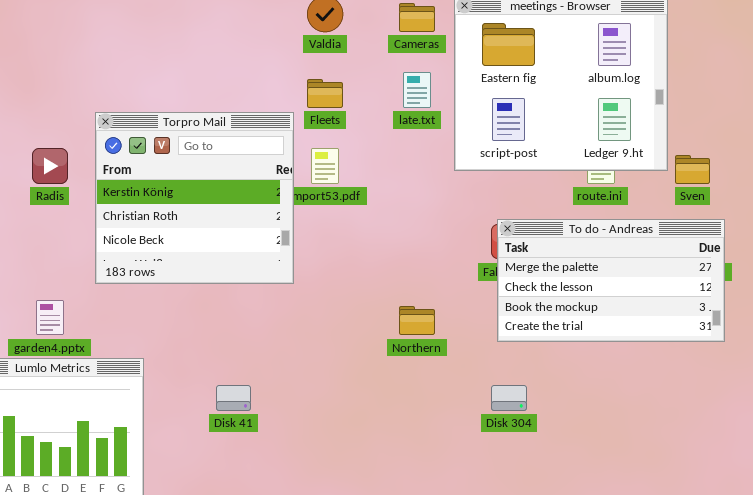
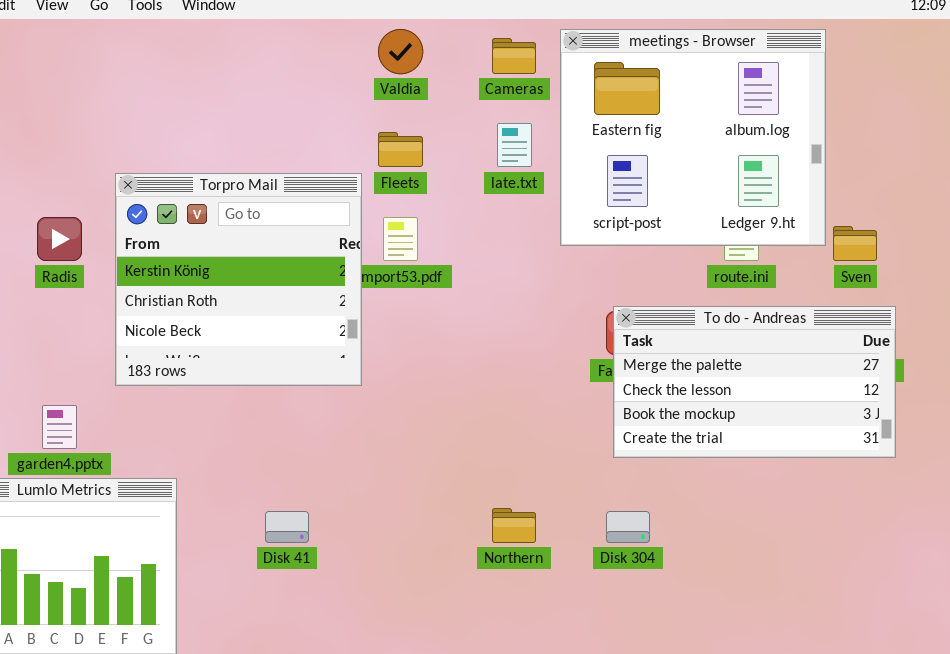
Northern: [399,306,435,335] -> [492,508,536,543], moved

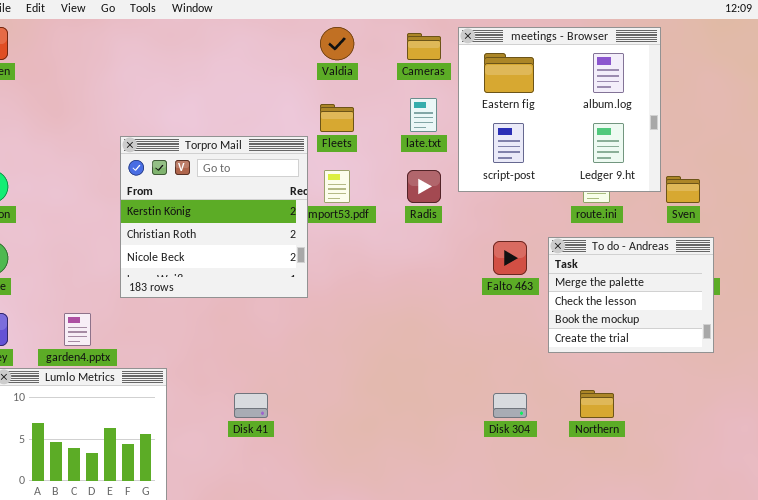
Radis: [37,217,82,261] -> [407,170,441,203], moved
To do - Andreas: [613,306,896,458] -> [548,237,714,353], resized
Northern: [492,508,536,543] -> [580,390,614,418], moved

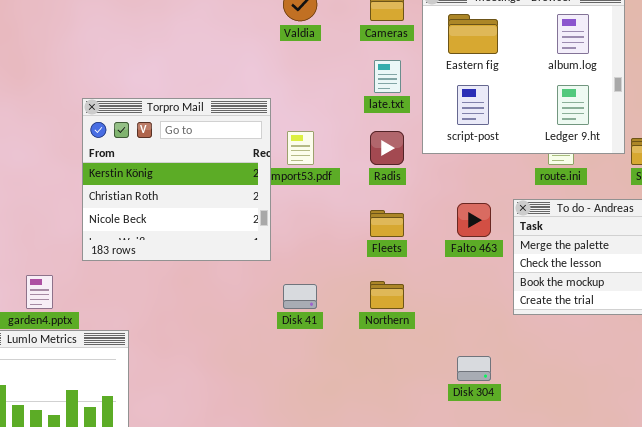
Fleets: [320,104,354,132] -> [370,210,404,237], moved
Northern: [580,390,614,418] -> [370,281,404,309], moved
Disk 41: [234,393,268,418] -> [283,284,317,309], moved

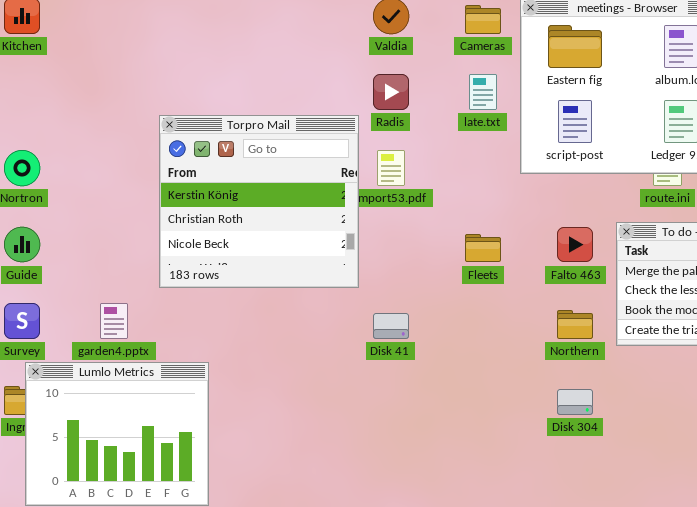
Radis: [370,131,404,165] -> [373,74,409,110], moved
Northern: [370,281,404,309] -> [557,310,593,339], moved

